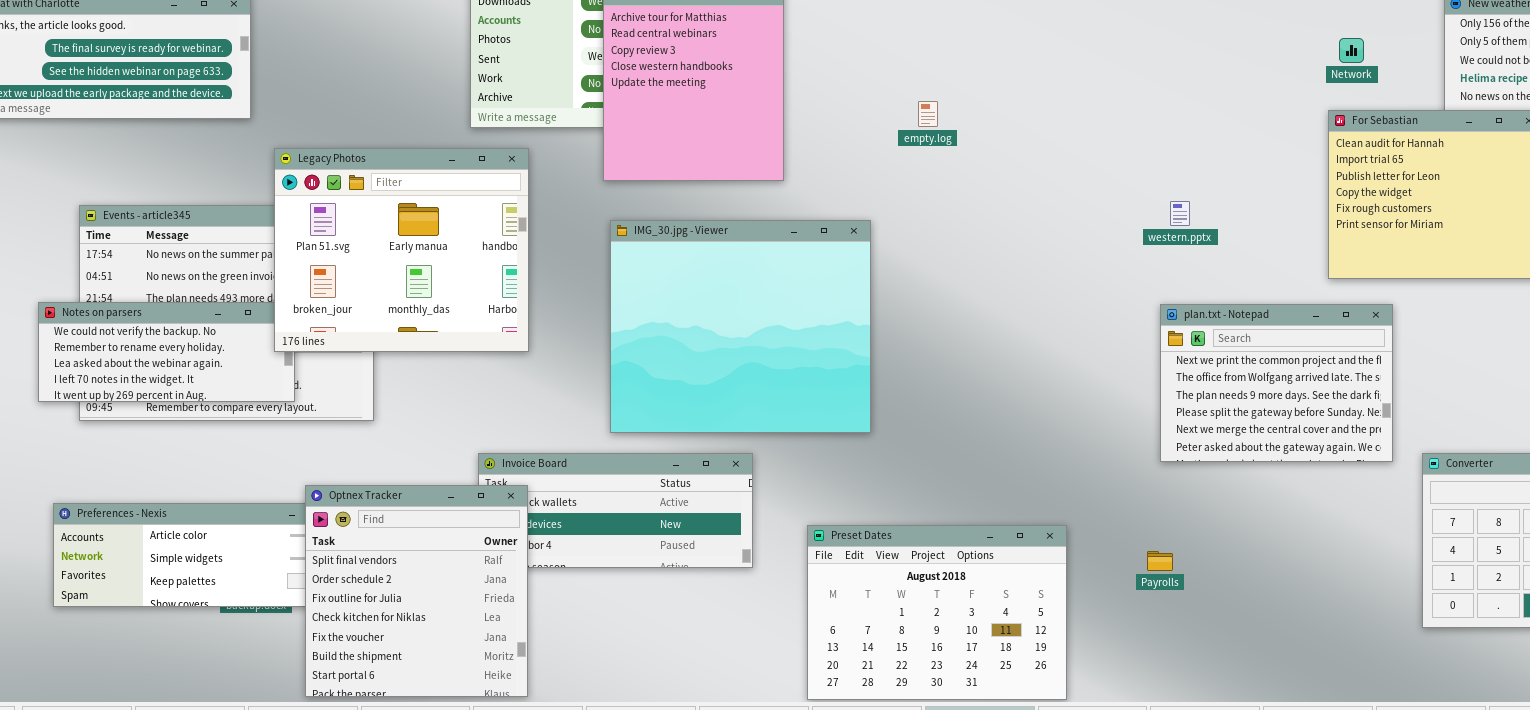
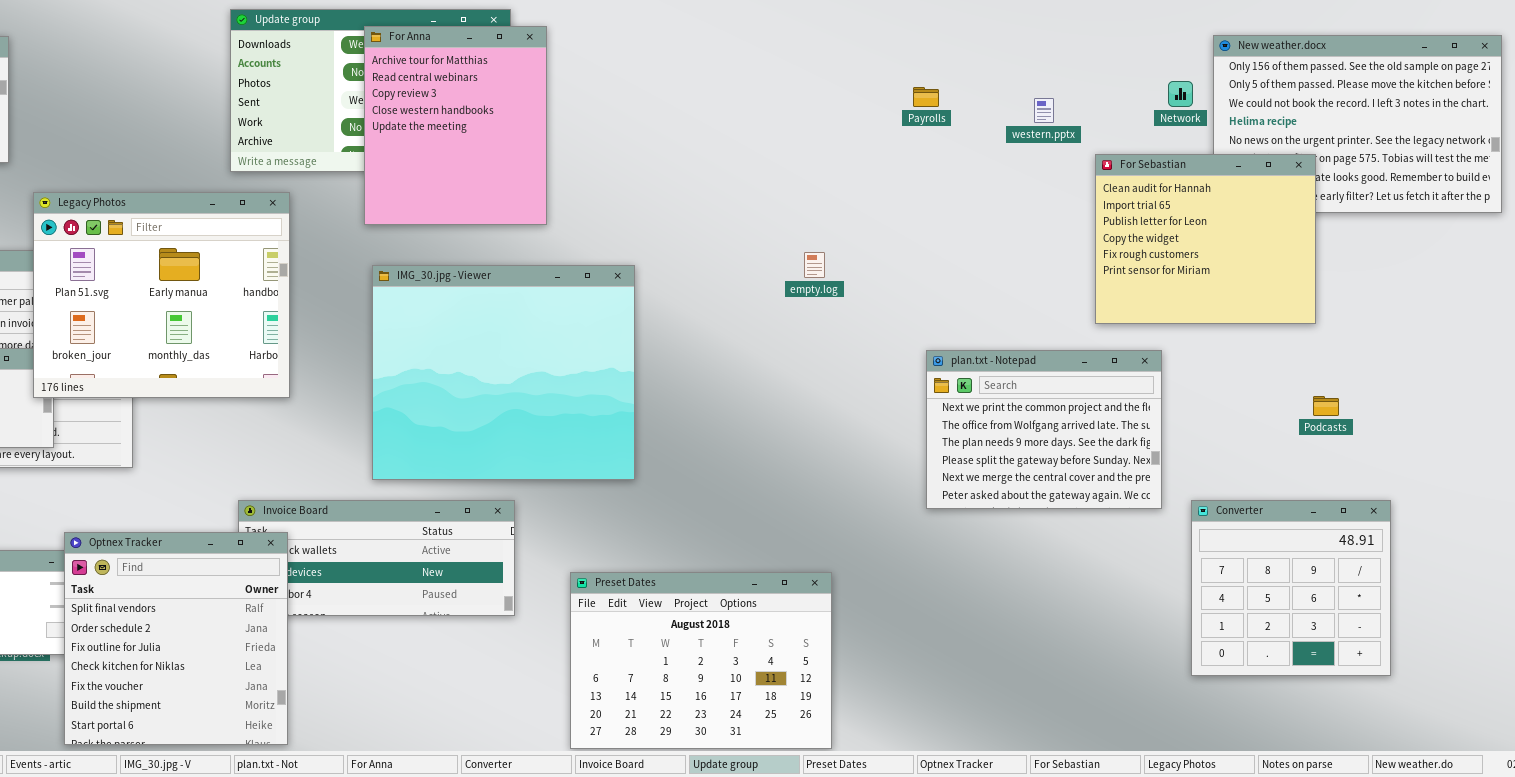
Network: [1339,38,1364,63] -> [1168,81,1193,107], moved
empty.log: [918,101,938,127] -> [804,252,825,278], moved
western.pptx: [1170,201,1190,226] -> [1034,98,1054,123], moved
Payrolls: [1147,551,1173,571] -> [913,87,939,107], moved

